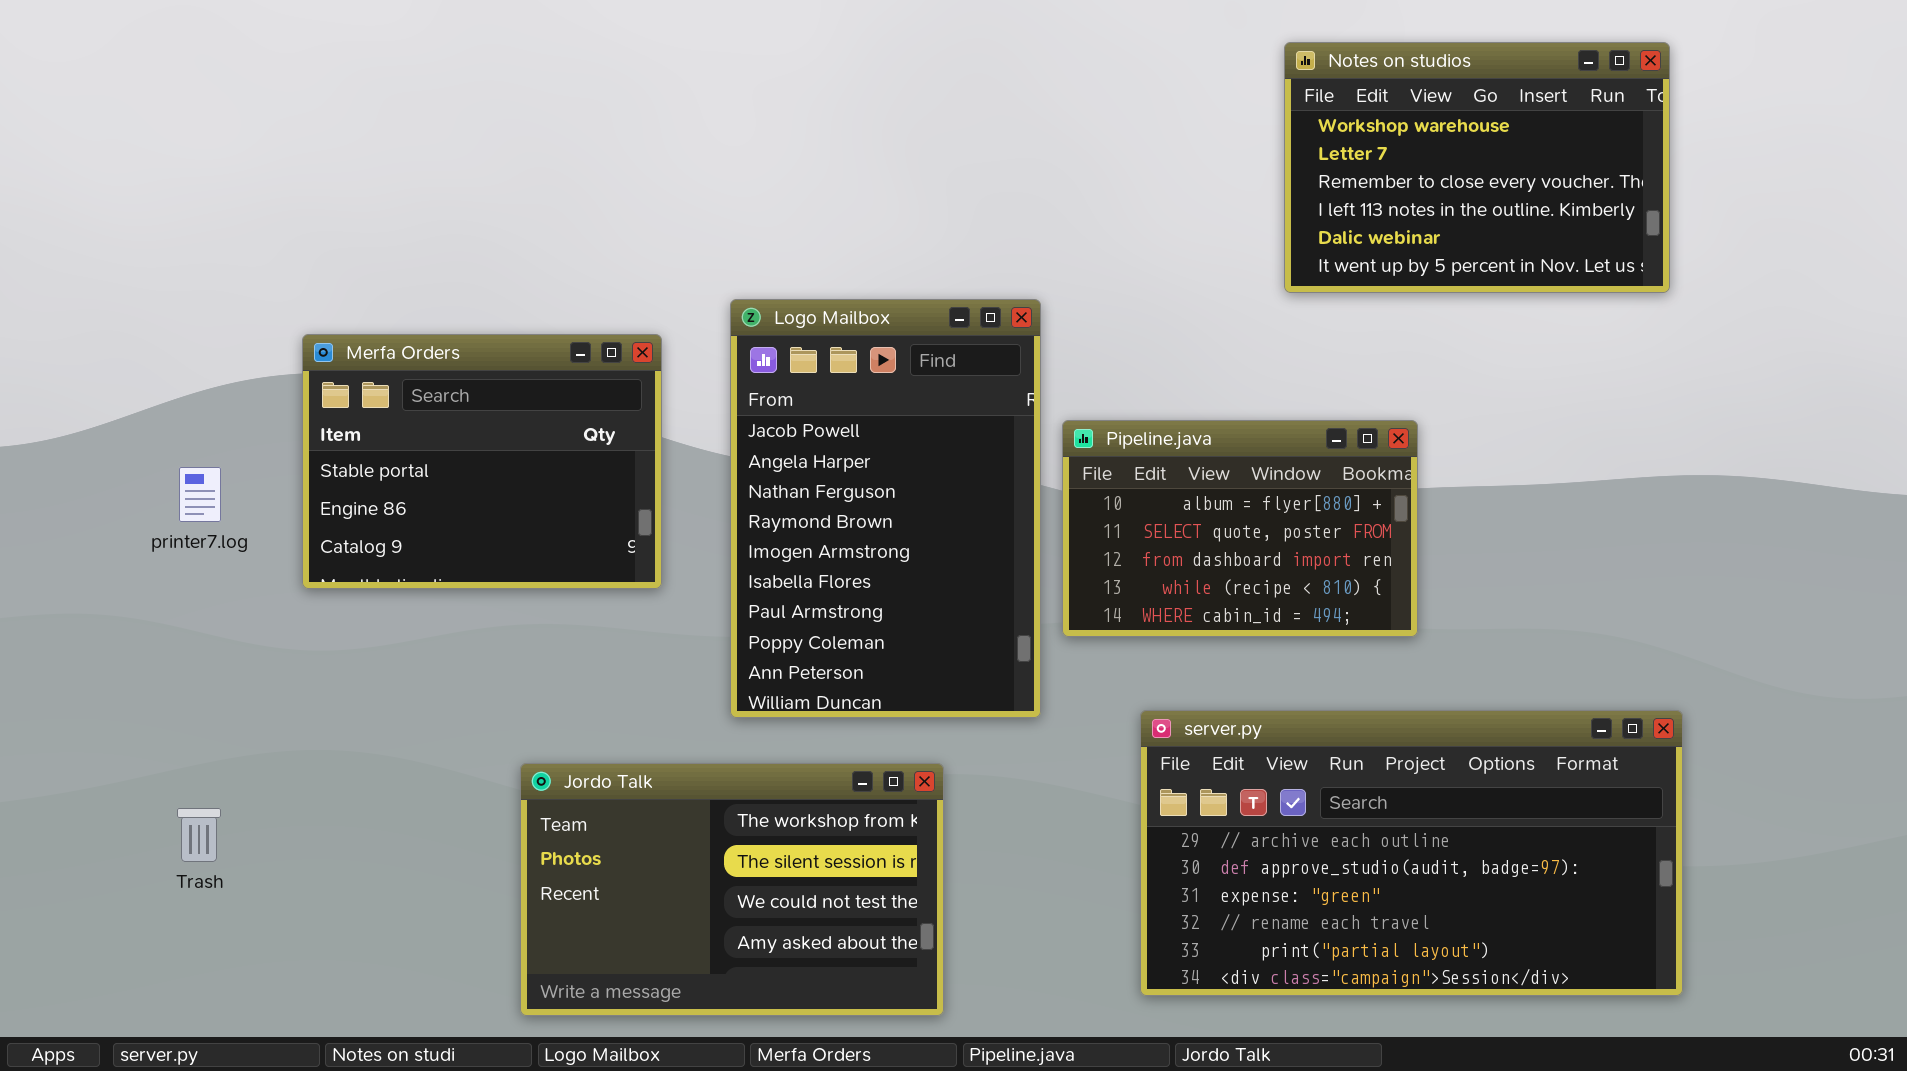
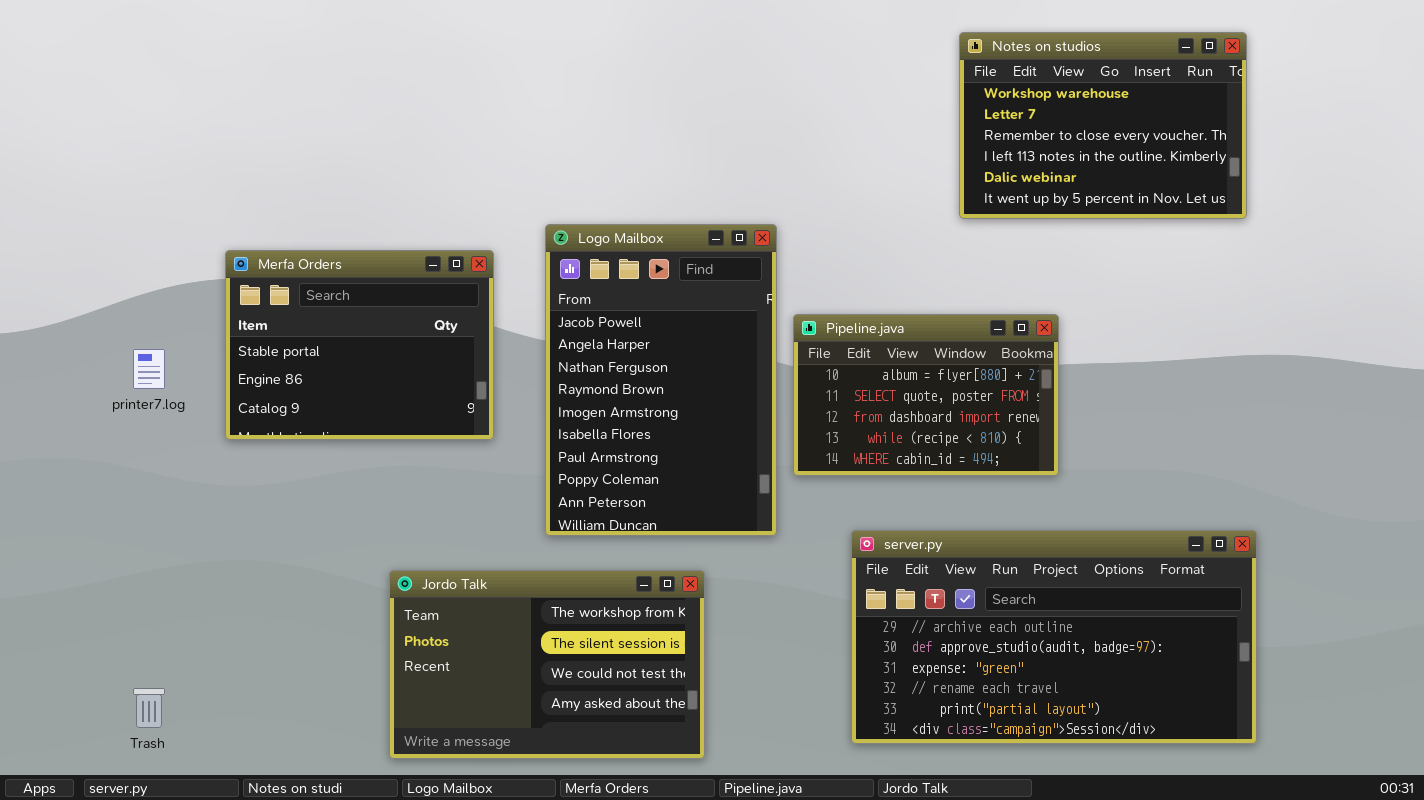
Trash: [177,808,221,862] -> [133,688,165,728], moved

